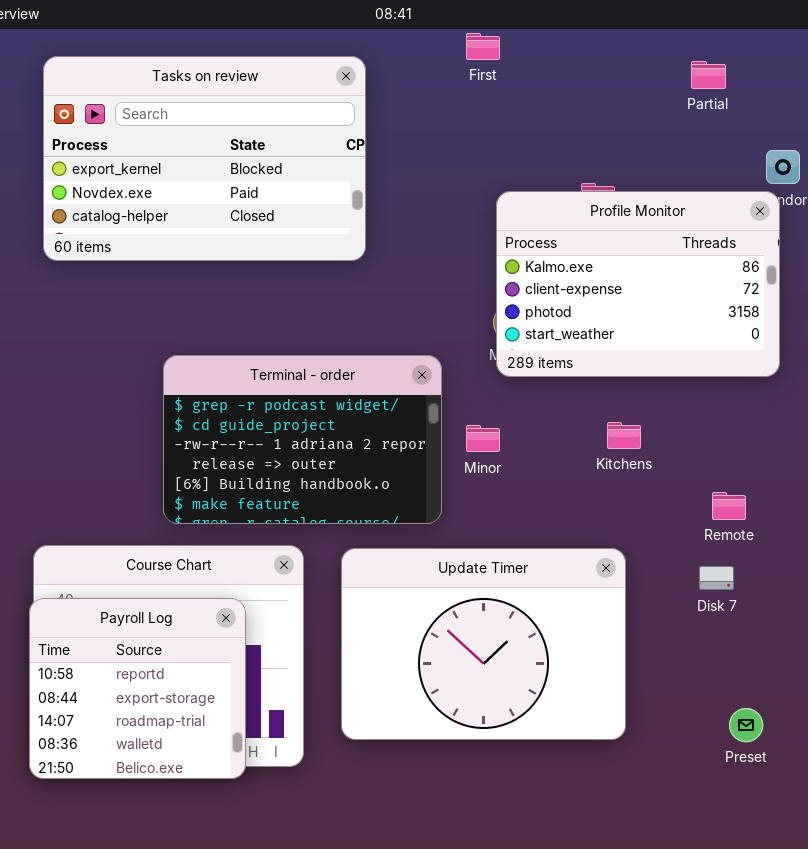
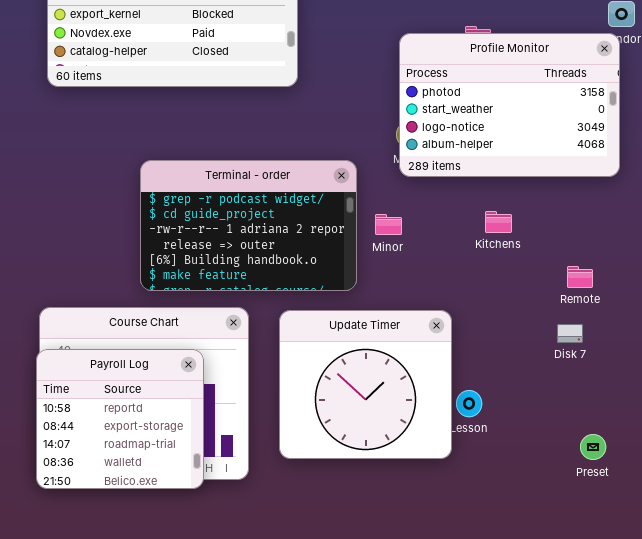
Profile Monitor: [496,191,780,377] -> [399,33,620,177], scrolled down 2 rows
Update Timer: [341,548,626,740] -> [279,310,452,459], resized

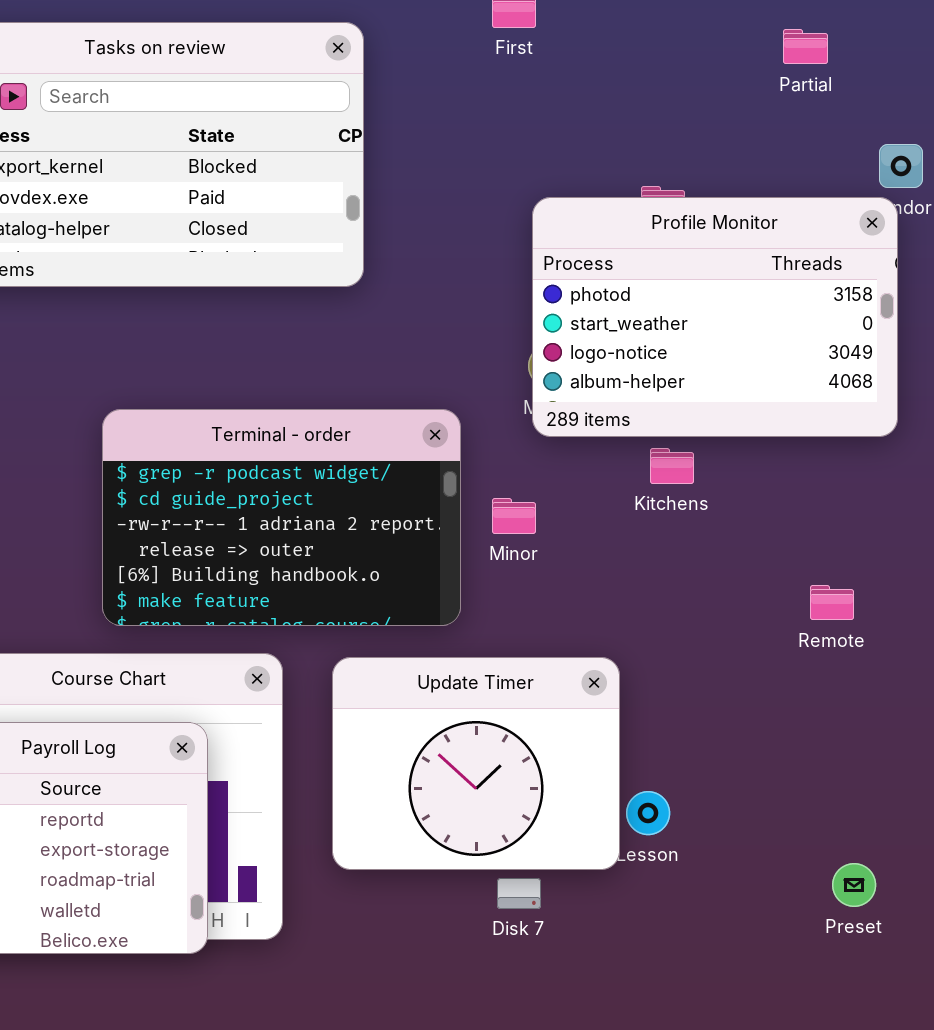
Kitchens: [485,211,512,233] -> [650,448,694,484], moved
Update Timer: [279,310,452,459] -> [332,657,620,870], resized
Disk 7: [557,324,583,343] -> [497,878,541,909], moved

